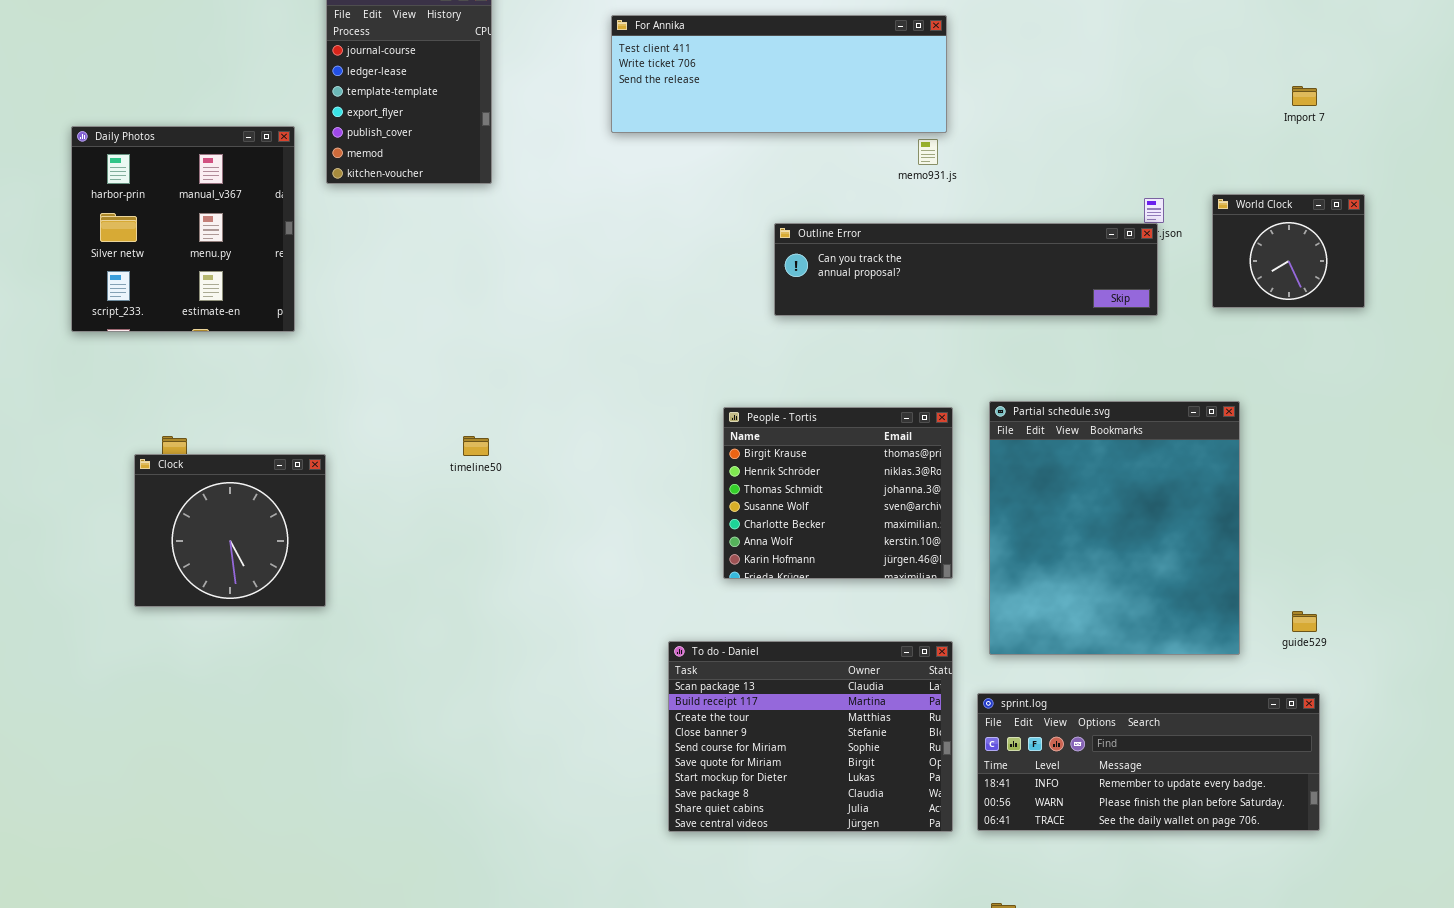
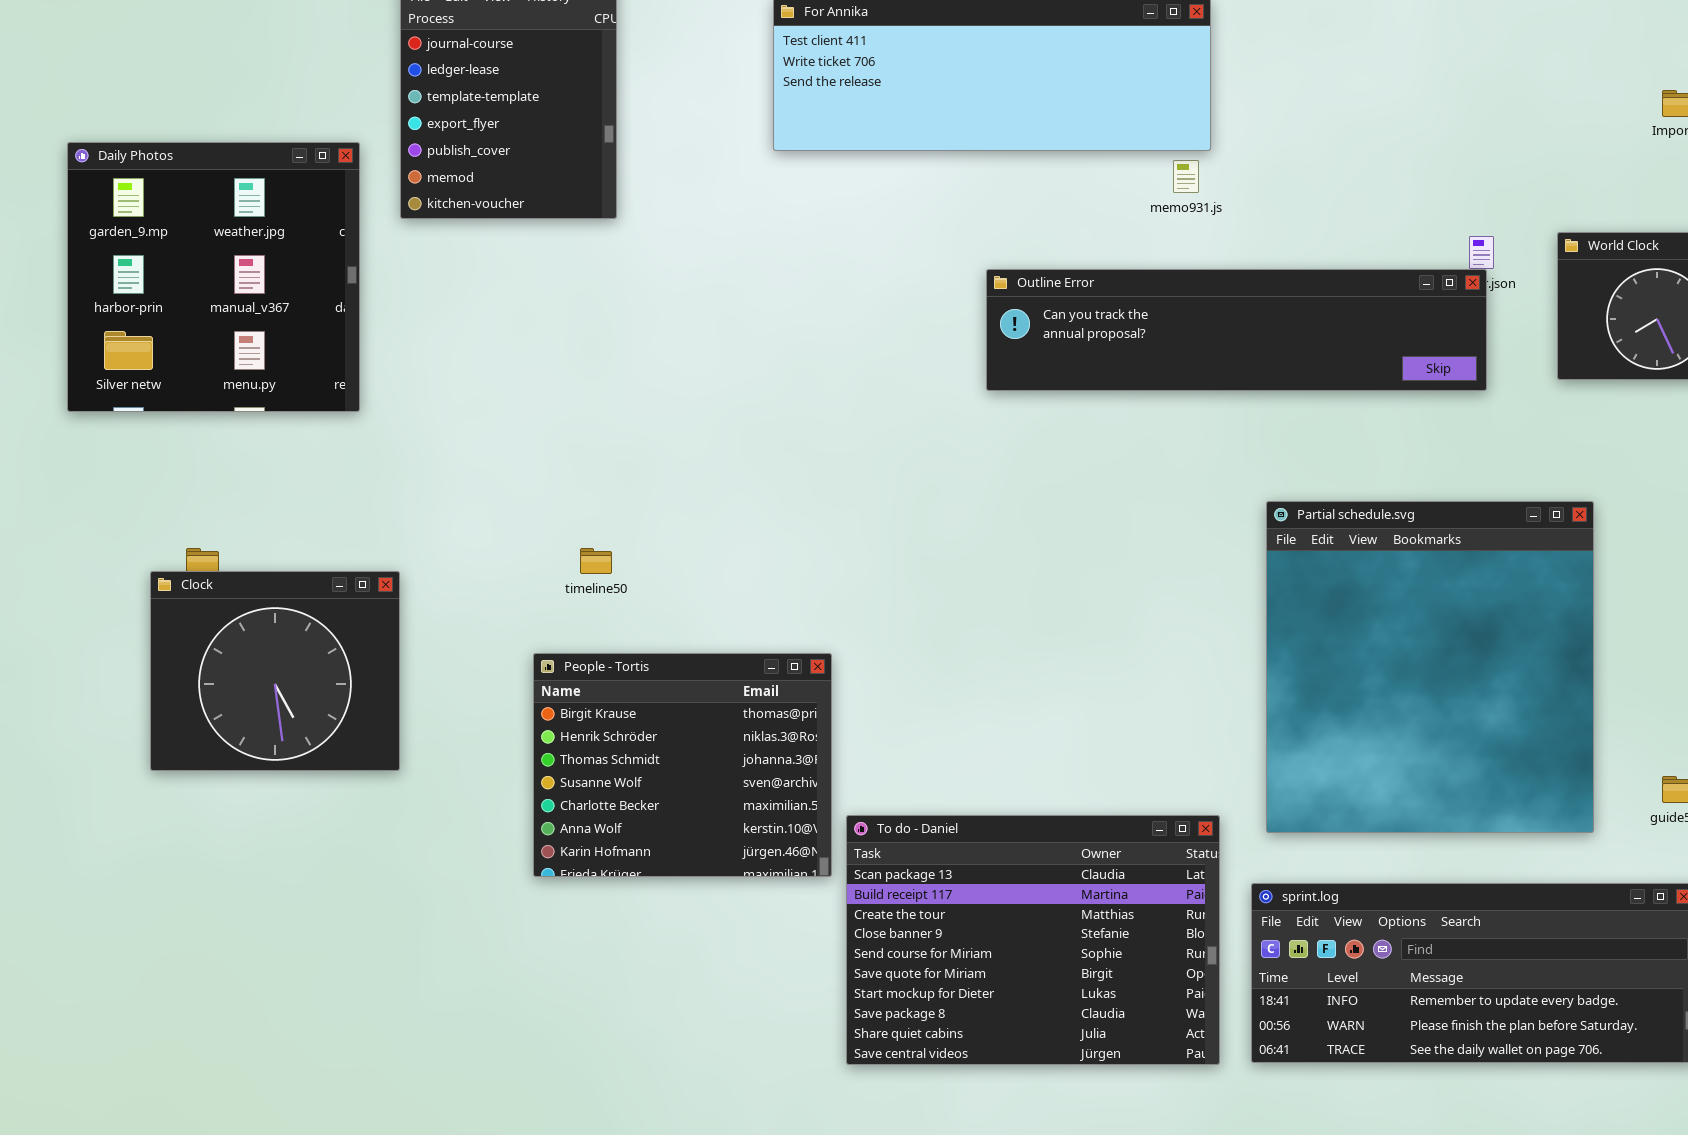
Daily Photos: [71,126,295,332] -> [67,142,360,412], scrolled up 1 row
People - Tortis: [723,407,953,579] -> [533,653,832,877], moved

